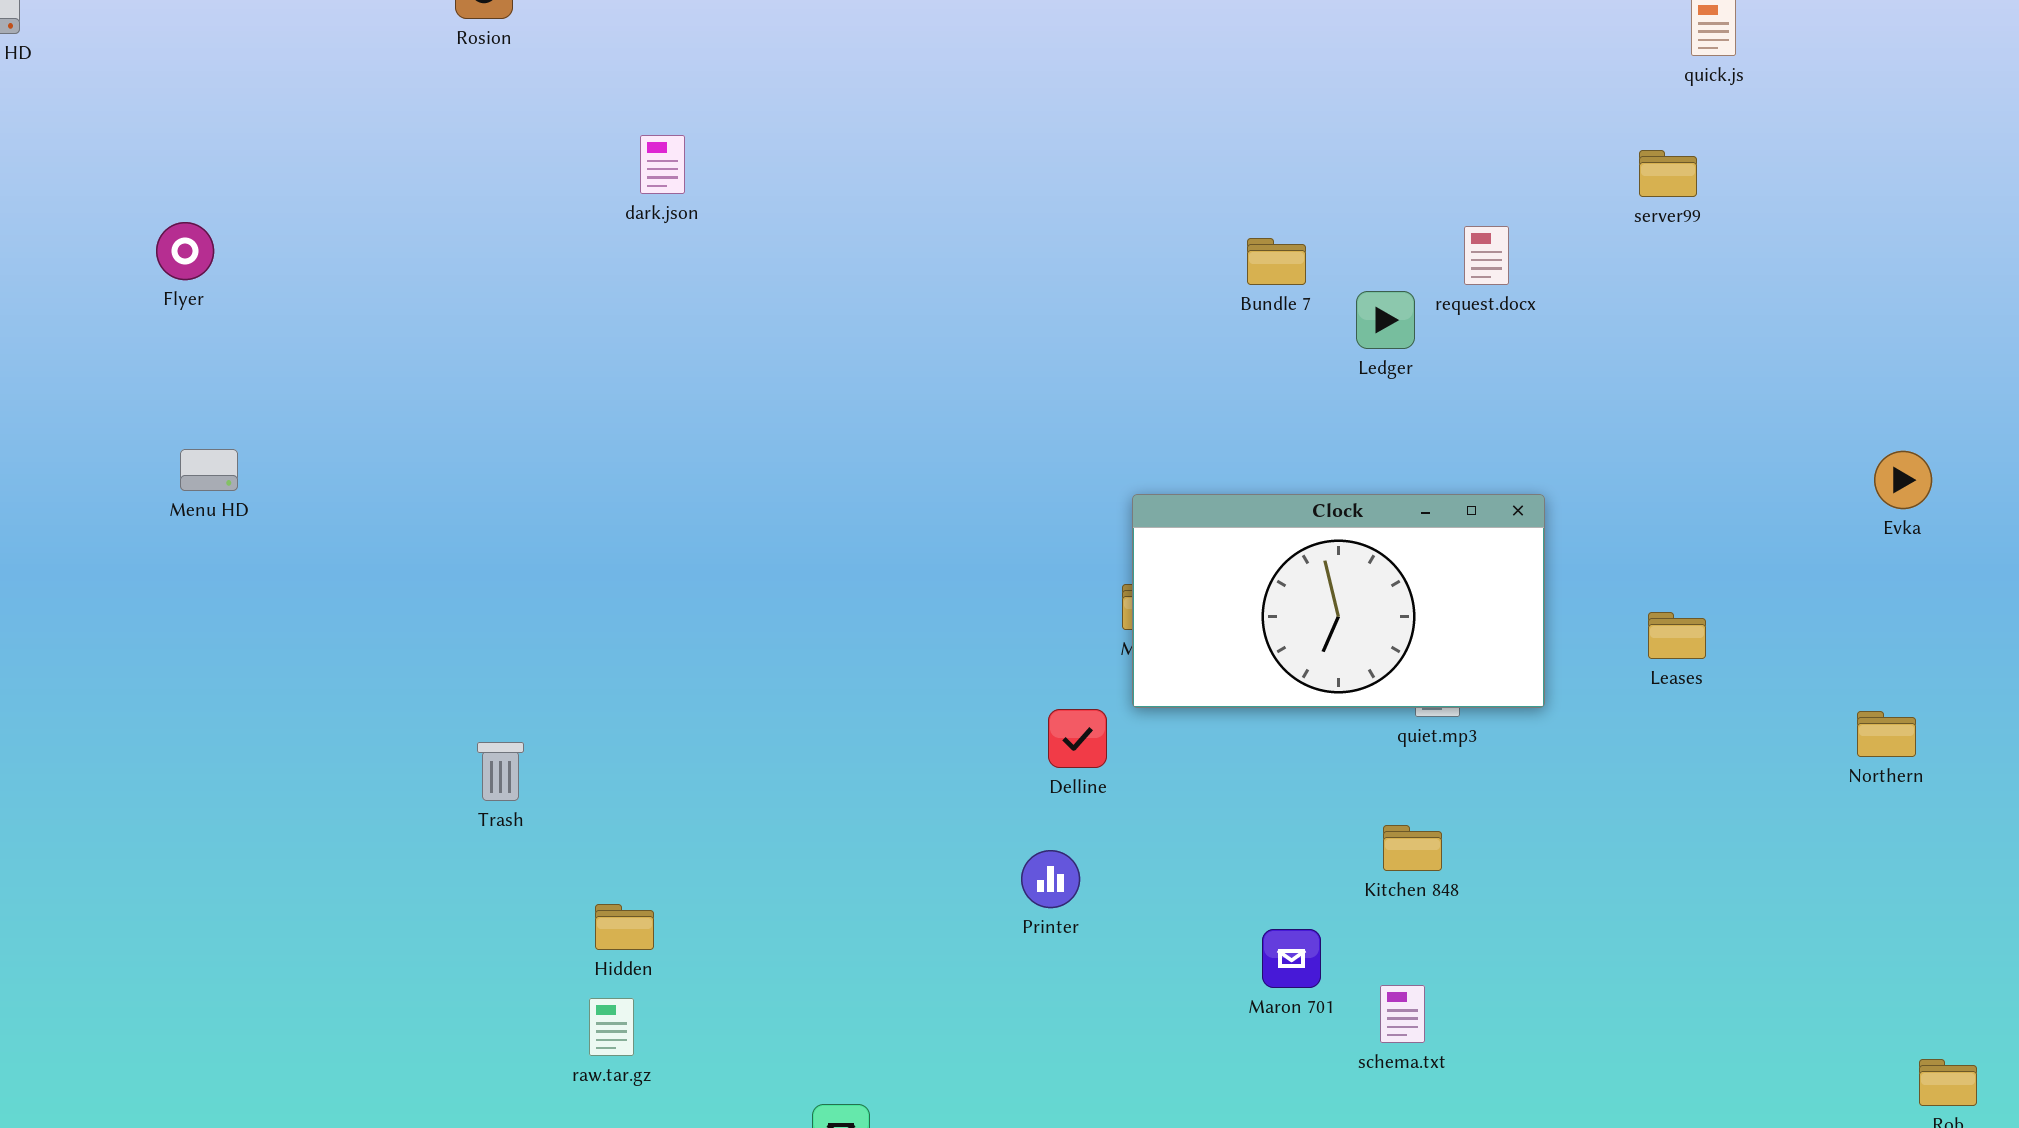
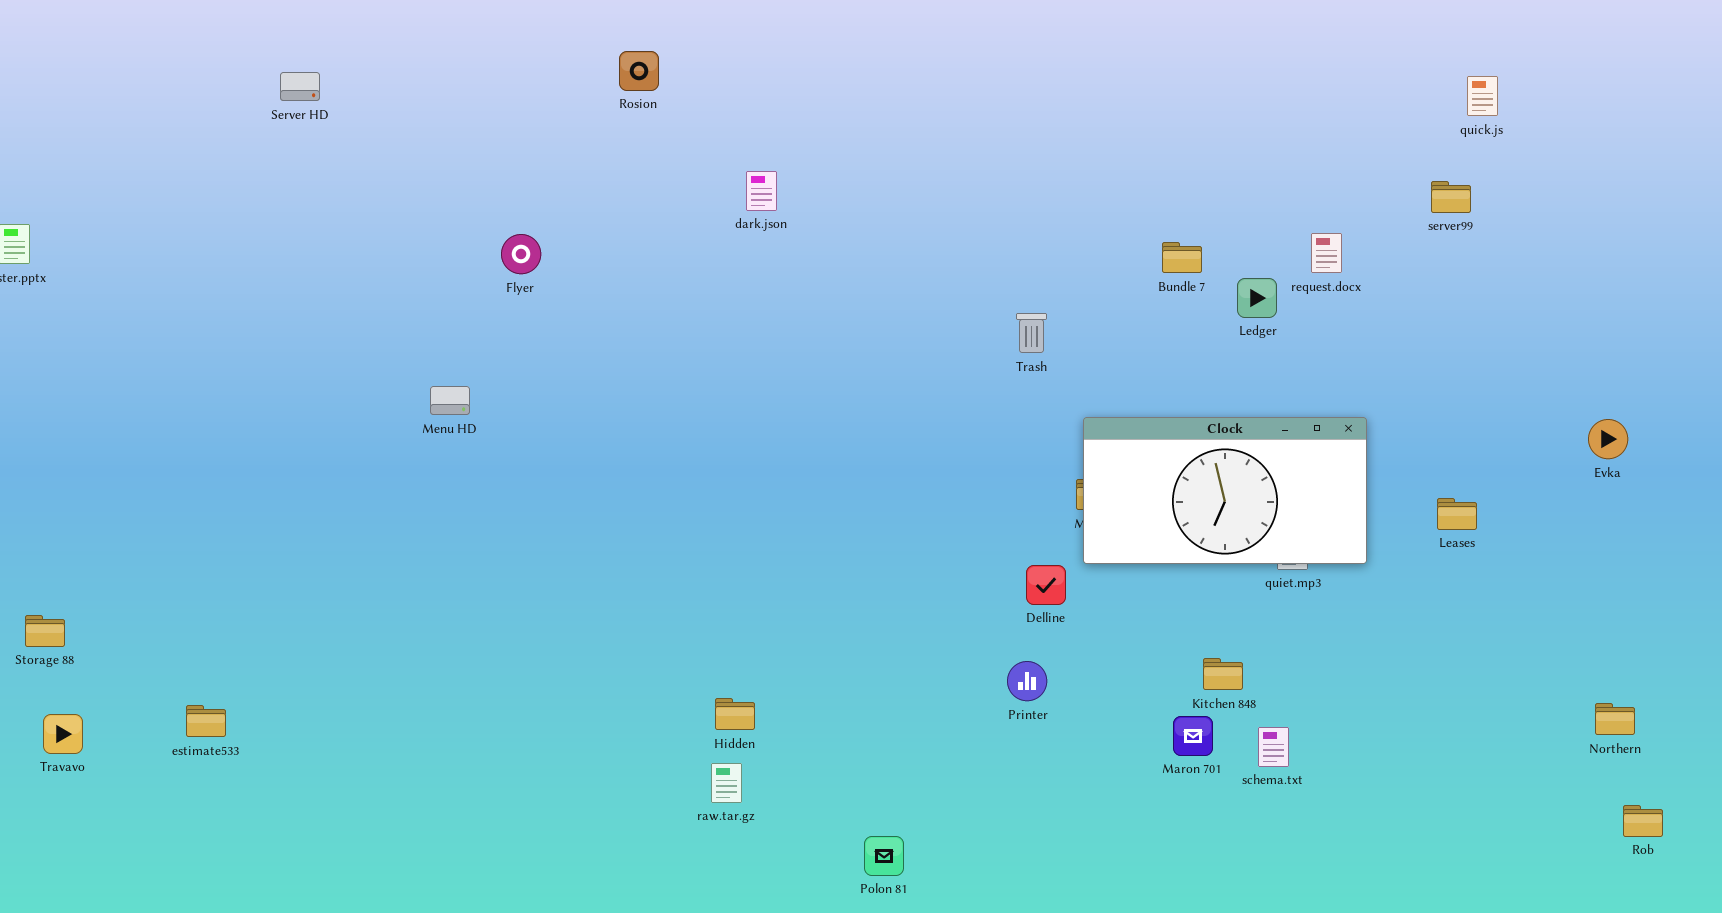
Flyer: [156,222,214,280] -> [501,234,541,274], moved
Evka: [1874,451,1932,509] -> [1588,419,1628,459], moved
Northern: [1857,711,1916,757] -> [1595,703,1635,735], moved
Trash: [477,742,524,801] -> [1016,313,1047,353], moved
Kitchen 848: [1383,825,1442,871] -> [1203,658,1243,690], moved
schema.txt: [1380,985,1425,1043] -> [1258,727,1289,767], moved

